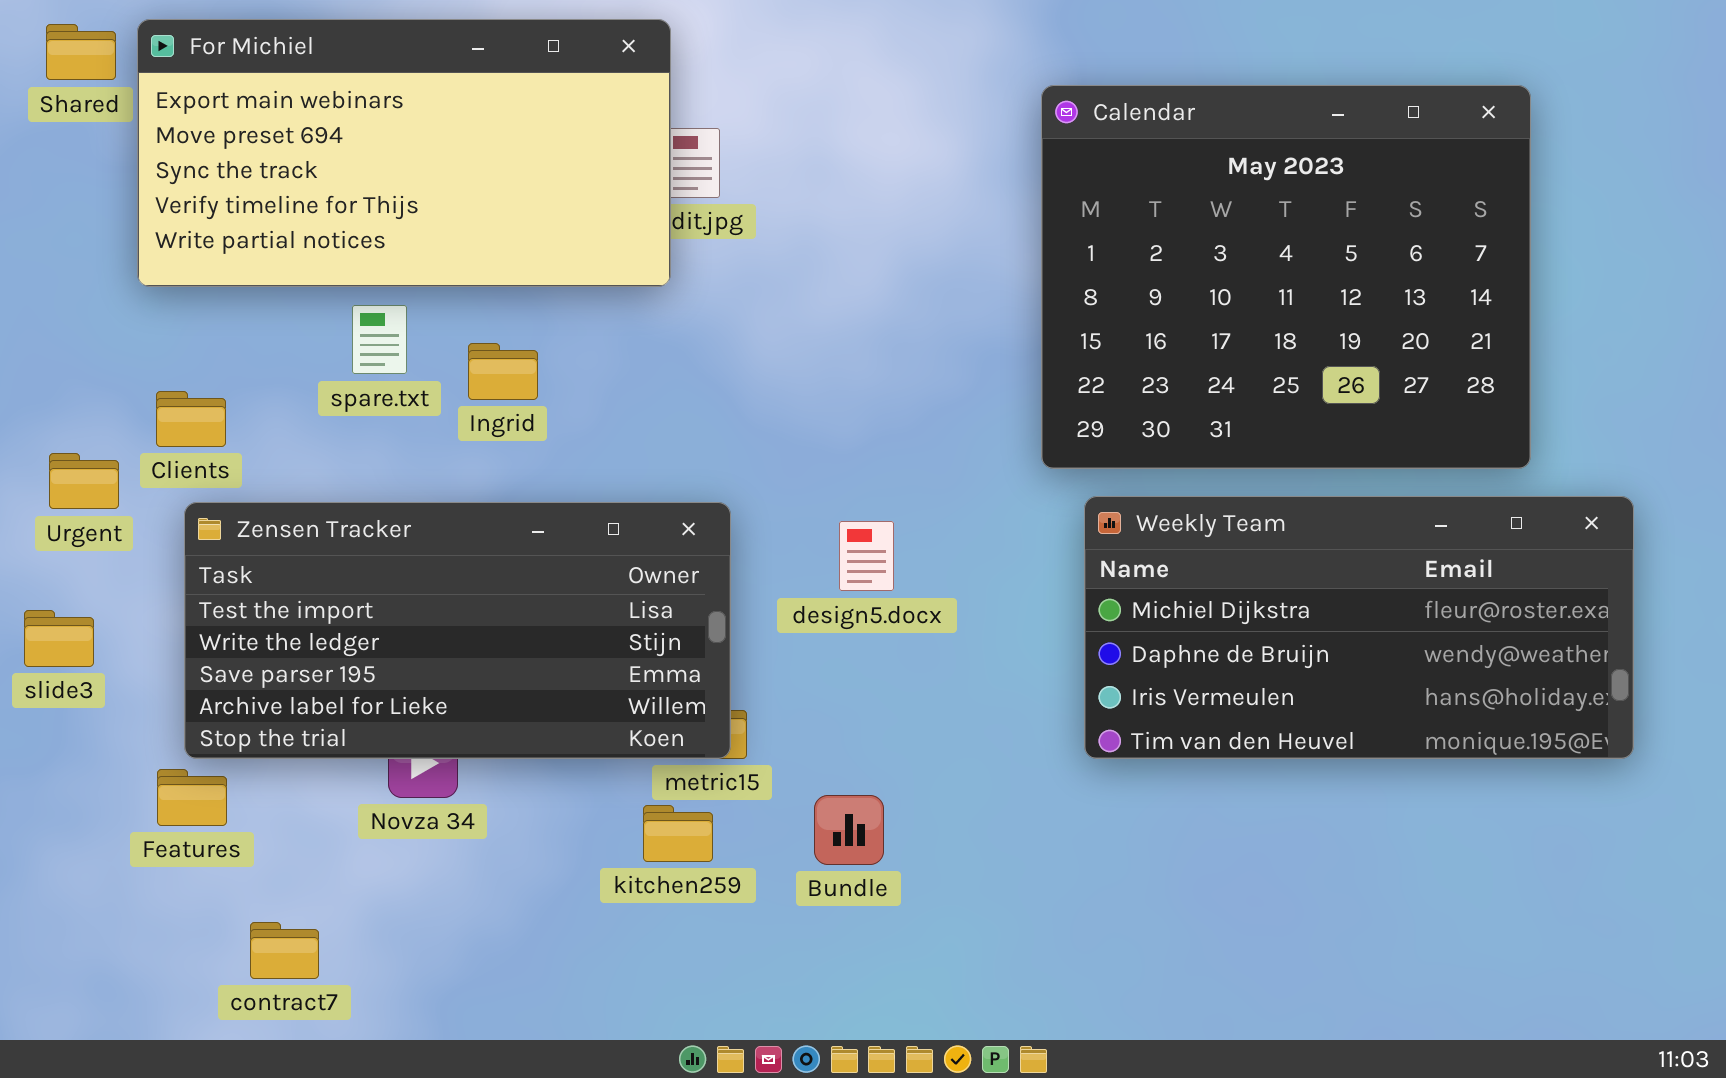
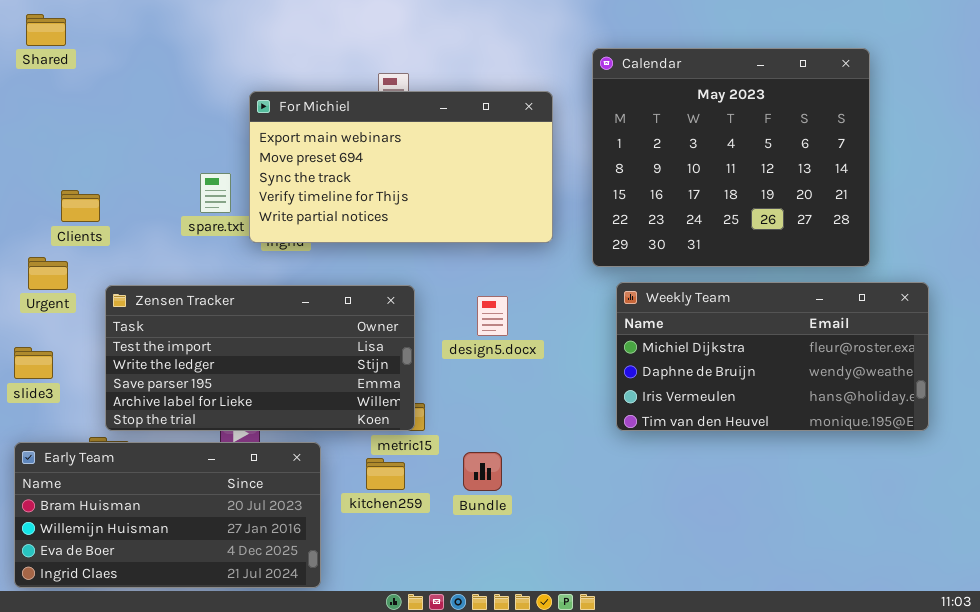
For Michiel: [137,19,671,287] -> [249,91,553,243], moved
Clients: [156,391,226,447] -> [61,190,100,222], moved
Early Team: none -> [14,442,321,588], opened

